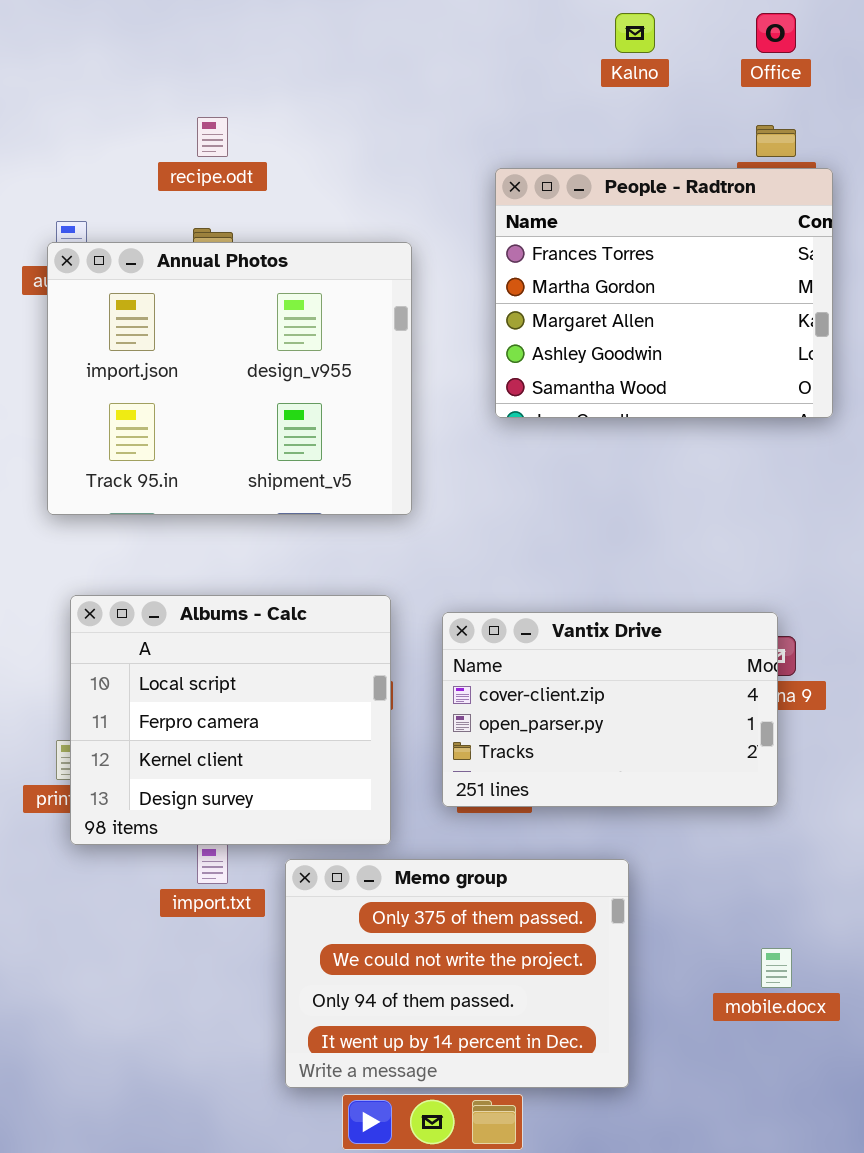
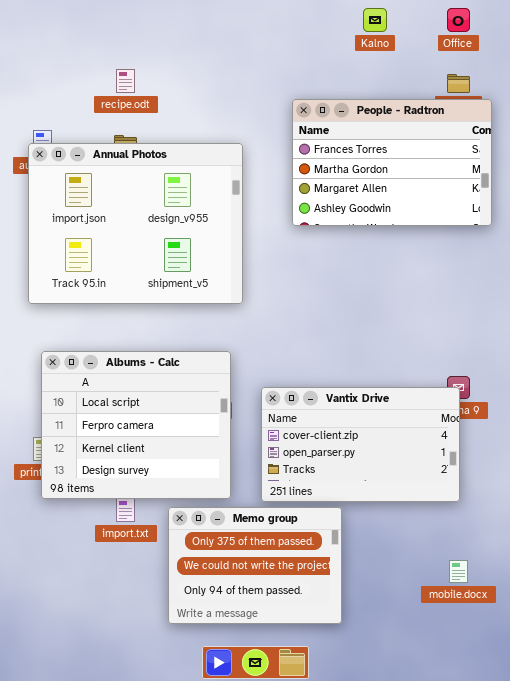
People - Radtron: [495,168,833,418] -> [292,99,492,226], resized
Vantix Drive: [442,612,778,807] -> [261,387,460,502], moved
Memo group: [285,859,629,1088] -> [168,507,342,624], resized

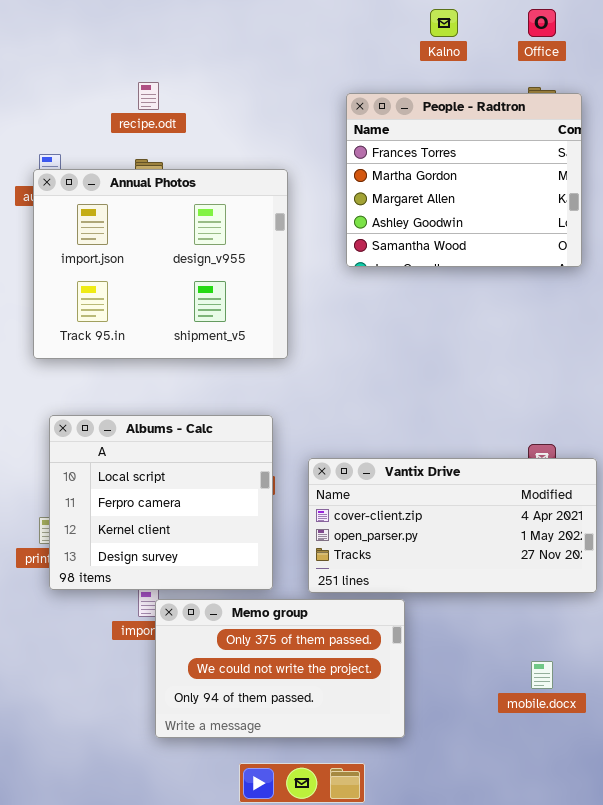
People - Radtron: [292,99,492,226] -> [346,93,582,267], resized
Vantix Drive: [261,387,460,502] -> [308,458,597,593], resized
Memo group: [168,507,342,624] -> [155,599,405,738], resized

